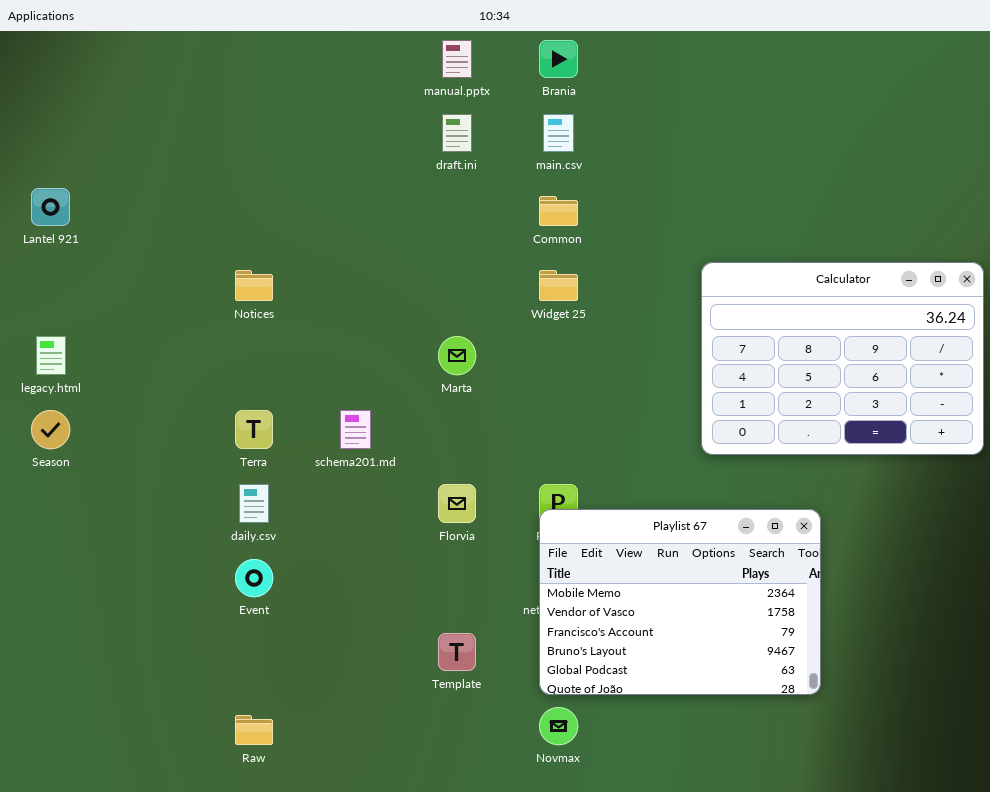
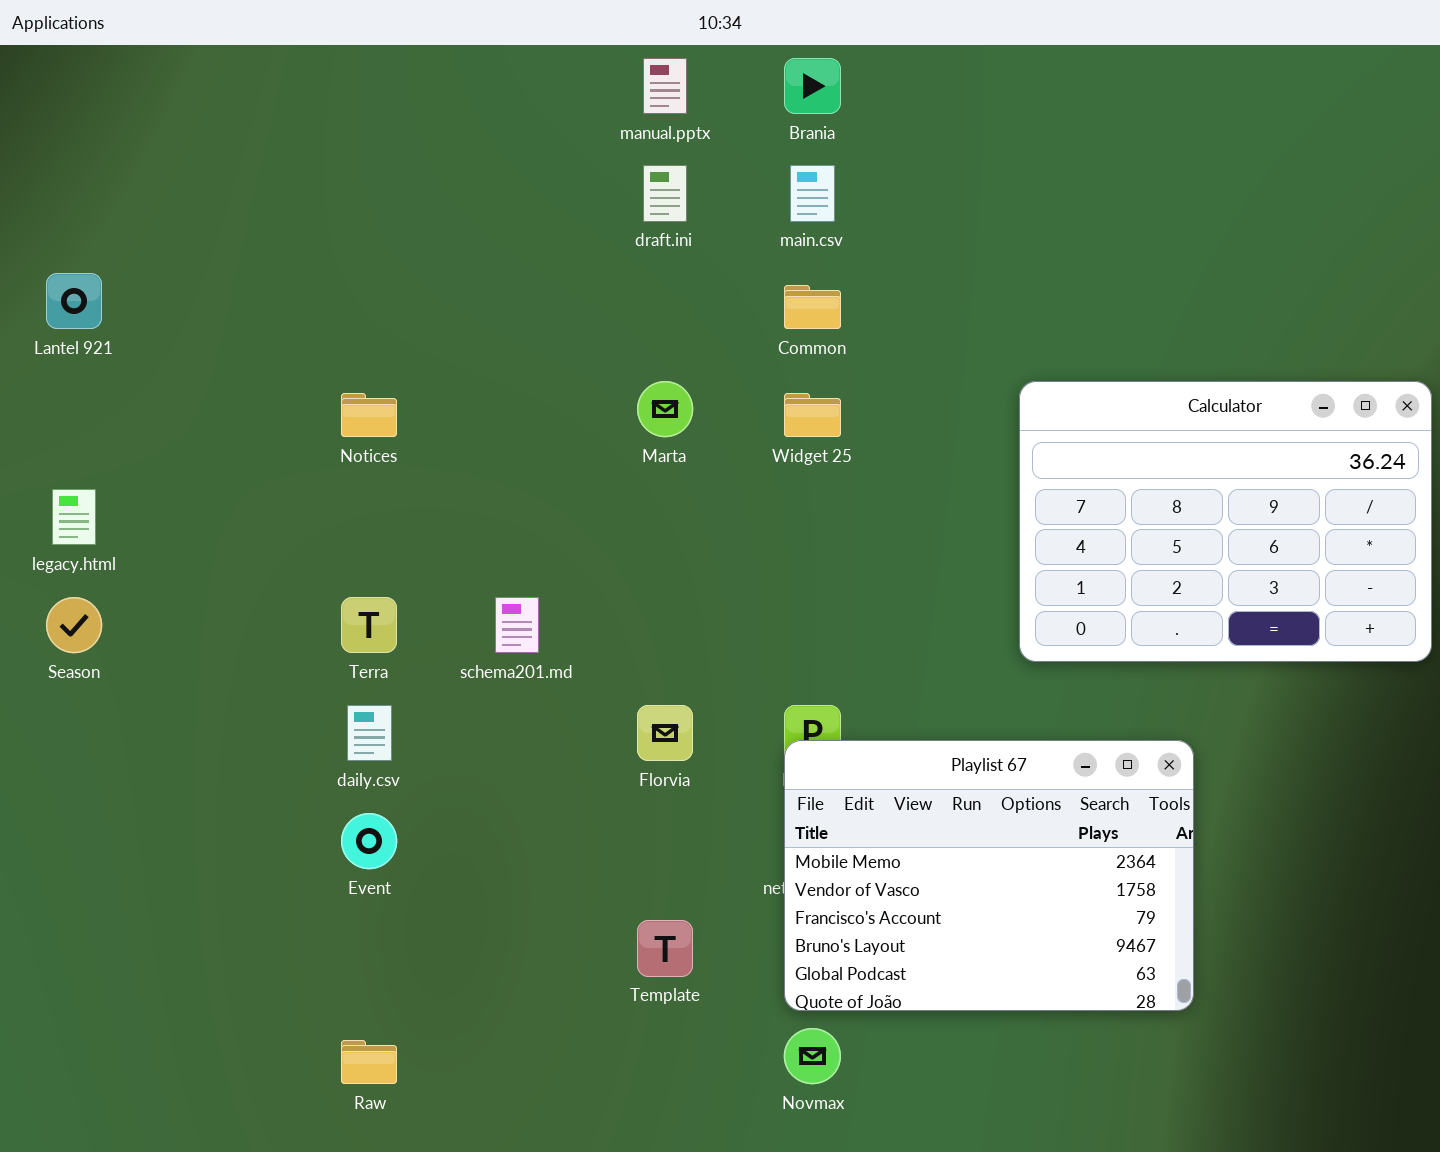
Marta: [438,336,476,375] -> [637,381,693,437], moved

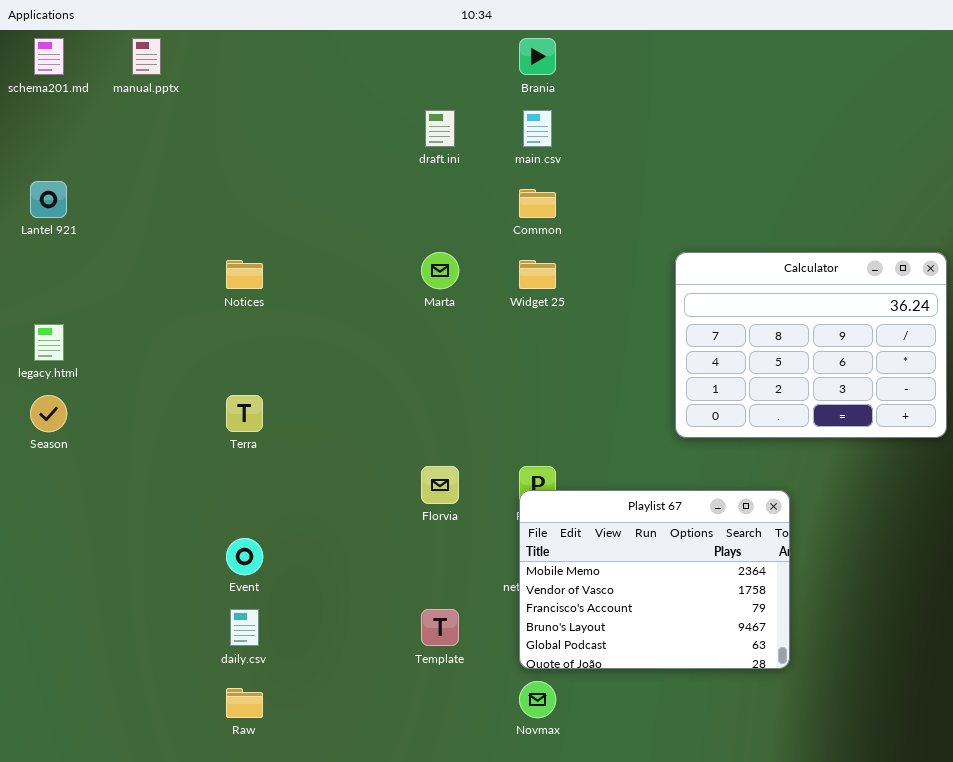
manual.pptx: [643,58,687,114] -> [132,38,161,75], moved
schema201.md: [495,597,539,653] -> [34,38,64,75], moved
daily.csv: [347,705,392,761] -> [230,609,259,646], moved

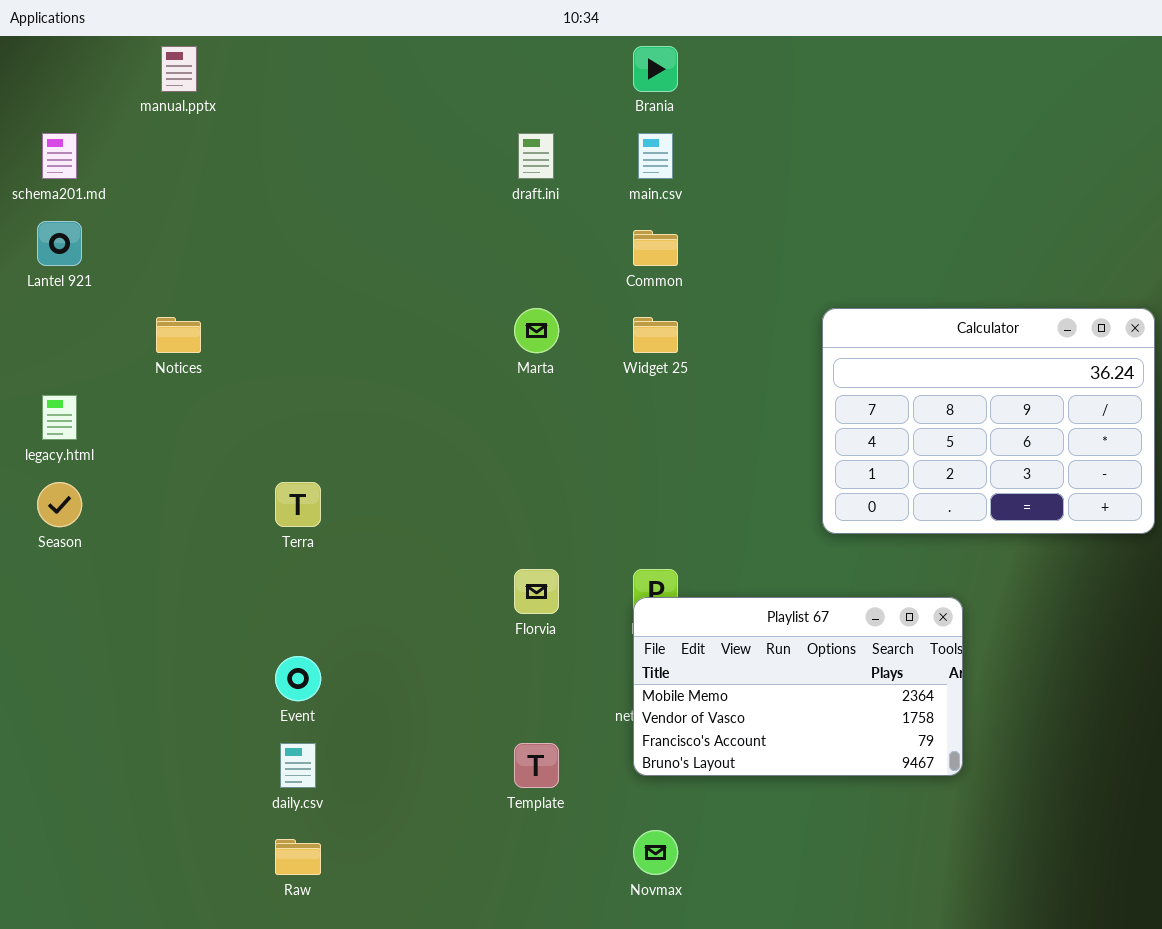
schema201.md: [34,38,64,75] -> [42,133,77,179], moved
Notices: [226,260,263,289] -> [156,317,201,353], moved
Playlist 67: [519,490,790,669] -> [633,597,963,776], resized

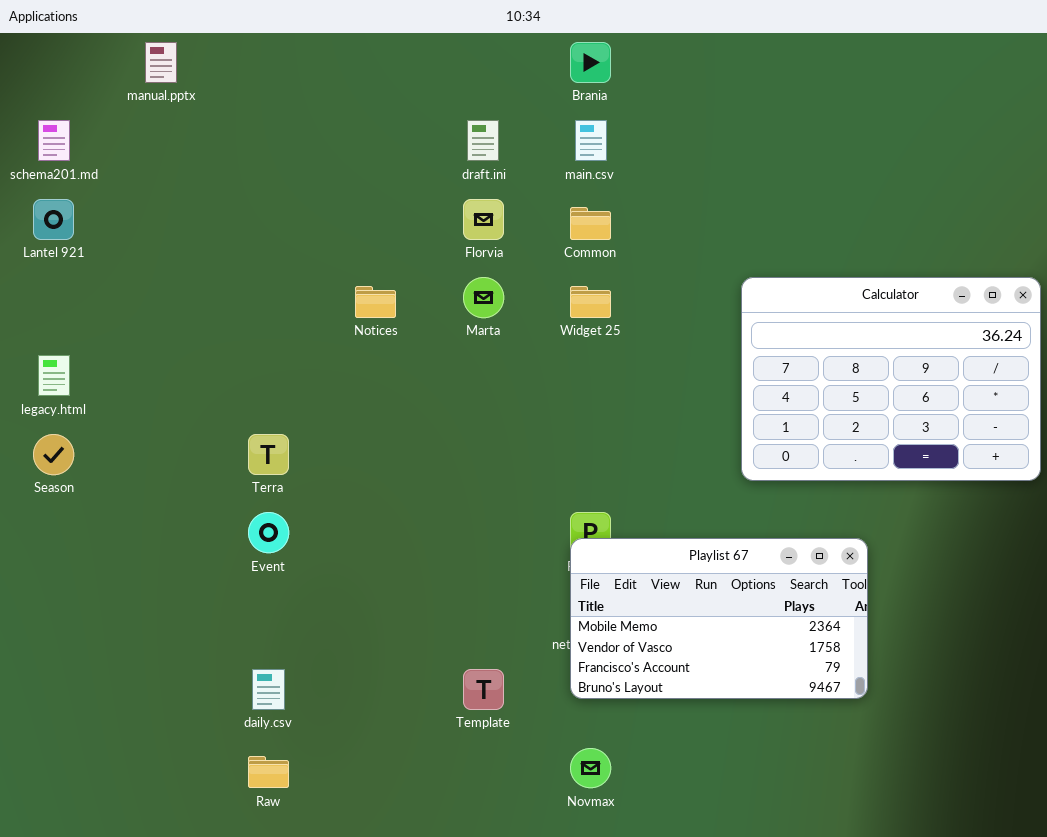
Notices: [156,317,201,353] -> [355,286,396,318], moved
Florvia: [514,569,559,614] -> [463,199,504,240], moved
Event: [275,656,321,701] -> [248,512,289,553], moved

